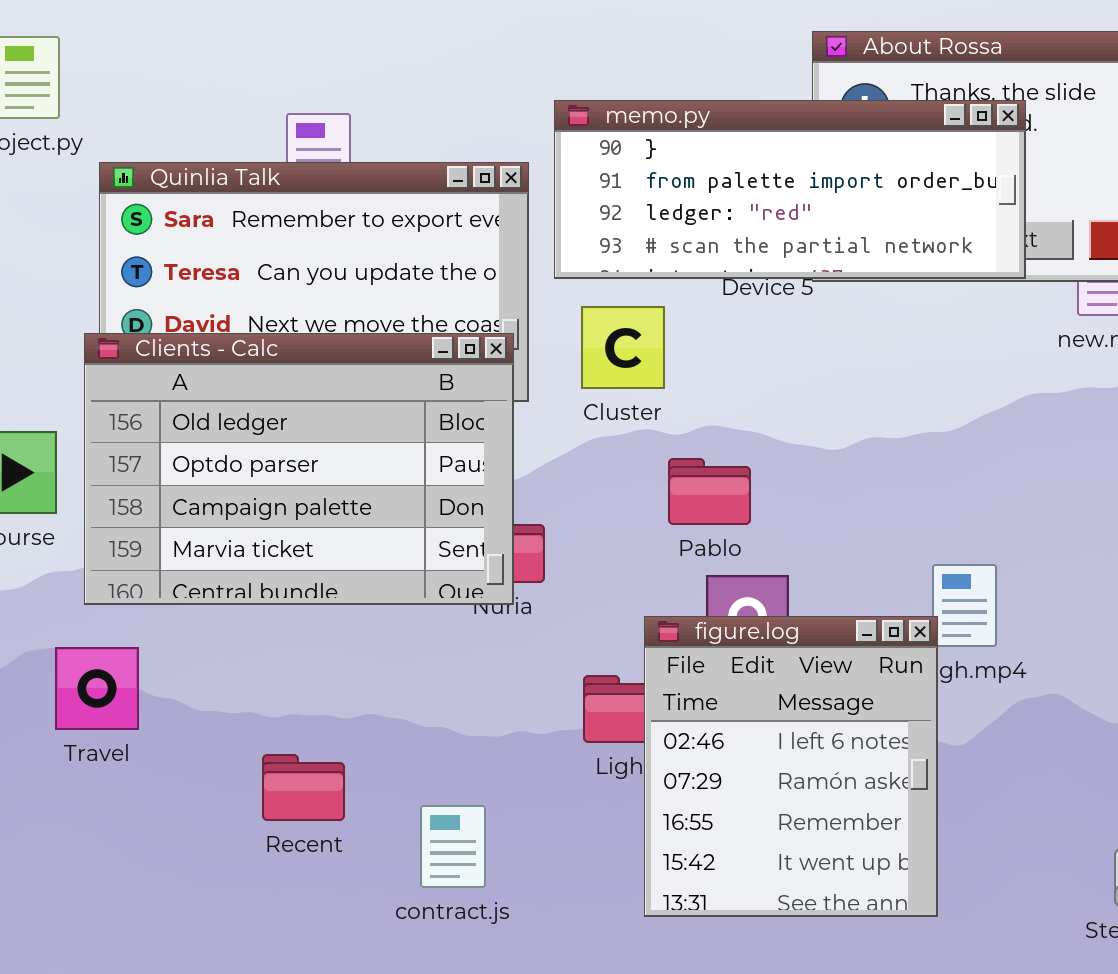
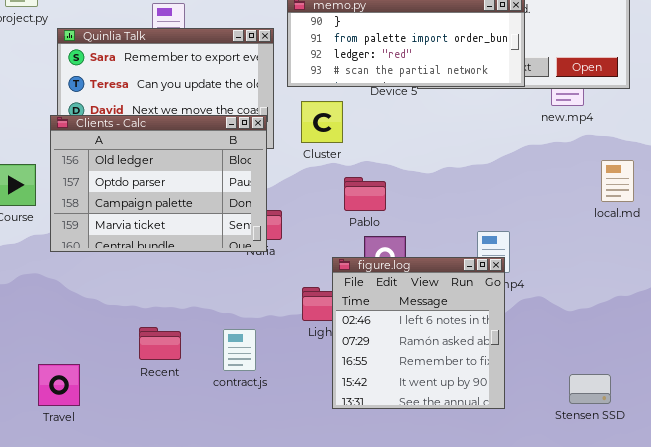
figure.log: [644,616,938,917] -> [332,257,505,409], resized
Travel: [55,647,139,730] -> [38,364,80,406], moved
contract.js: [420,805,486,888] -> [223,329,256,371], moved

